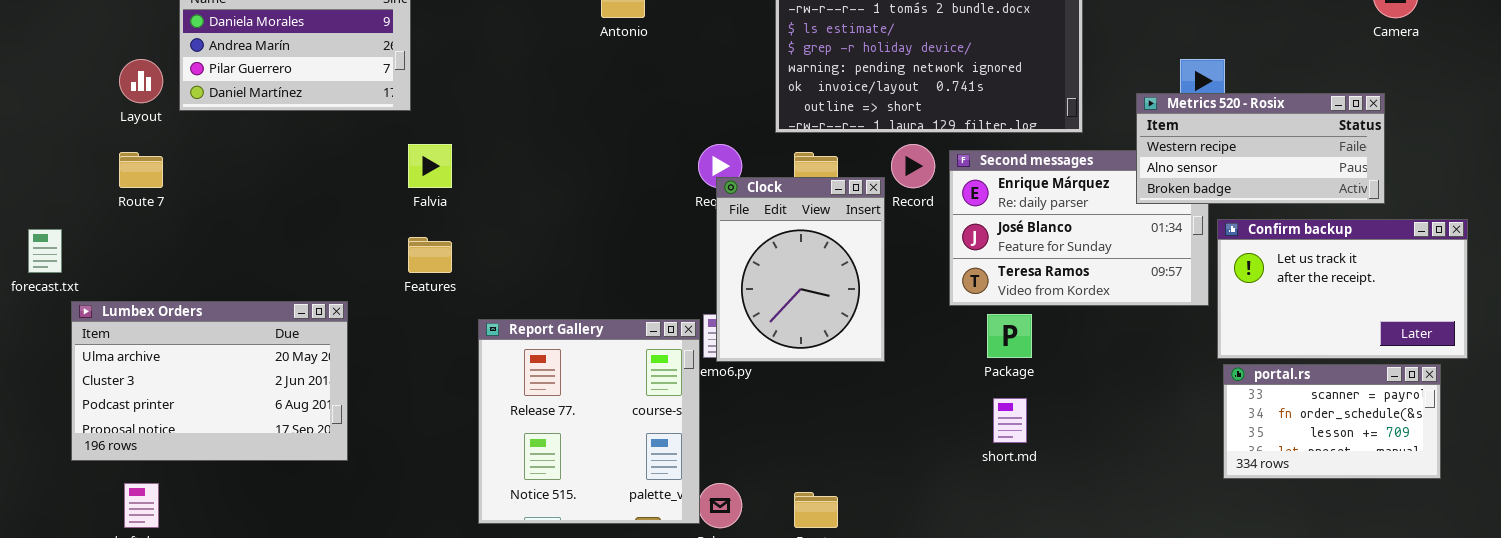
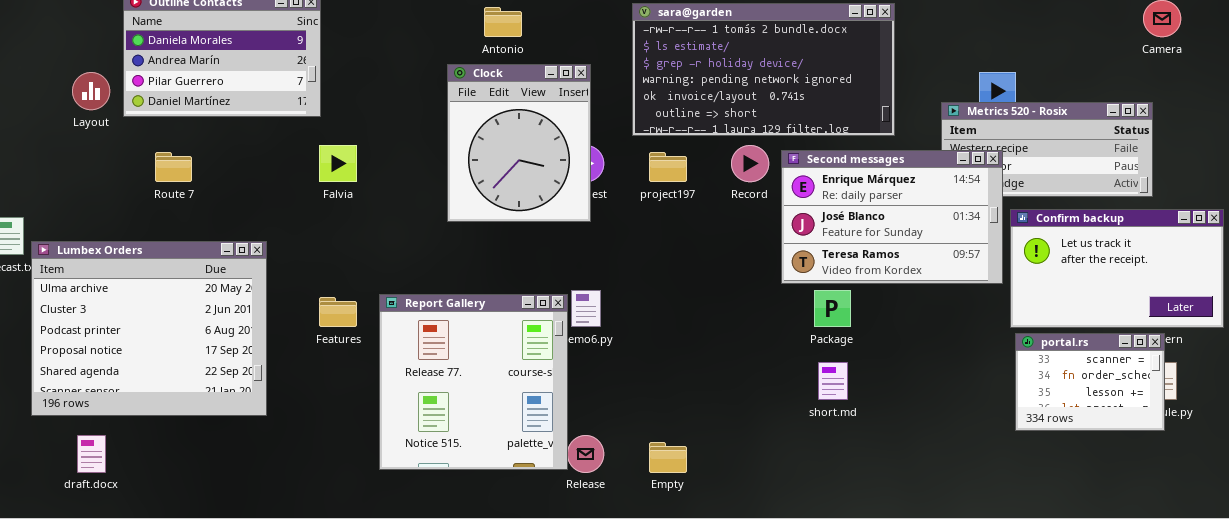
Second messages: [949,150,1209,306] -> [781,150,1003,284], raised
Route 7: [119,152,163,188] -> [155,152,192,182], moved
Clock: [716,177,885,362] -> [447,64,591,222], moved
Features: [408,237,452,273] -> [319,297,357,327], moved
Lumbex Orders: [71,301,348,461] -> [31,241,267,416], resized
portal.rs: [1223,364,1441,479] -> [1015,333,1165,431], resized

